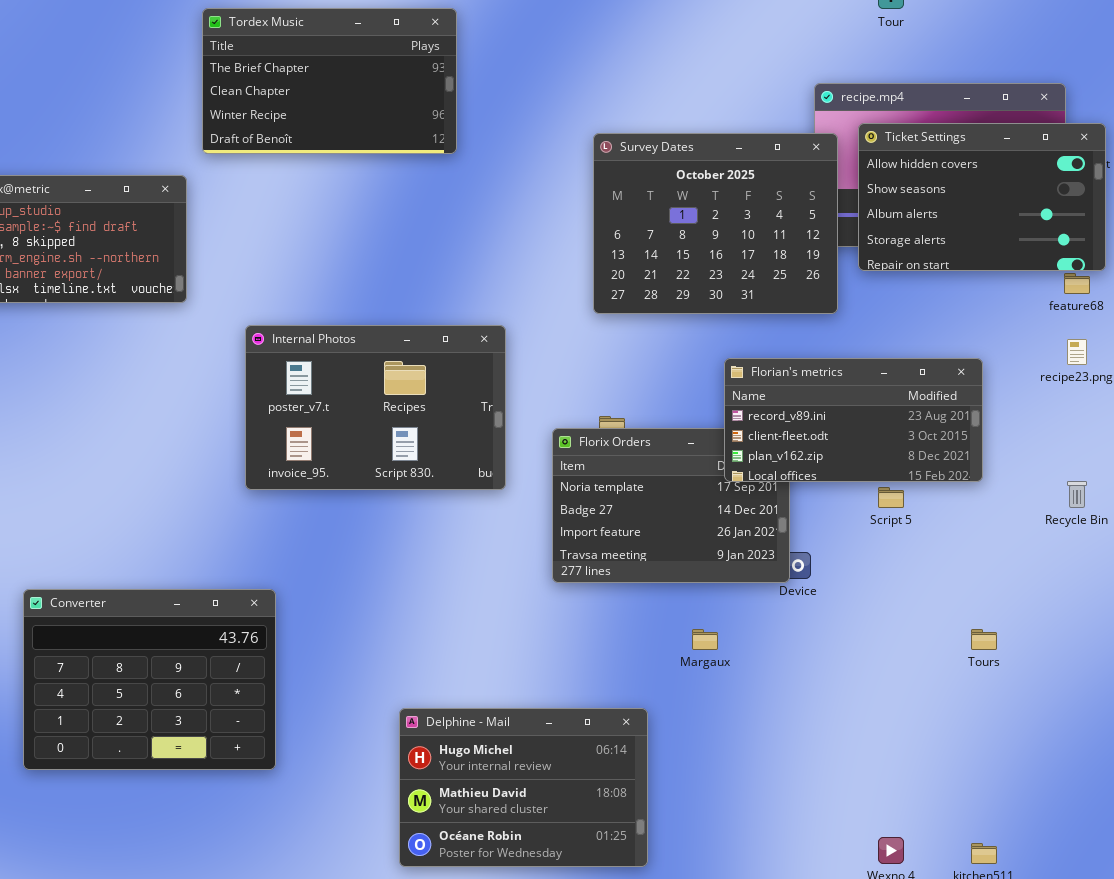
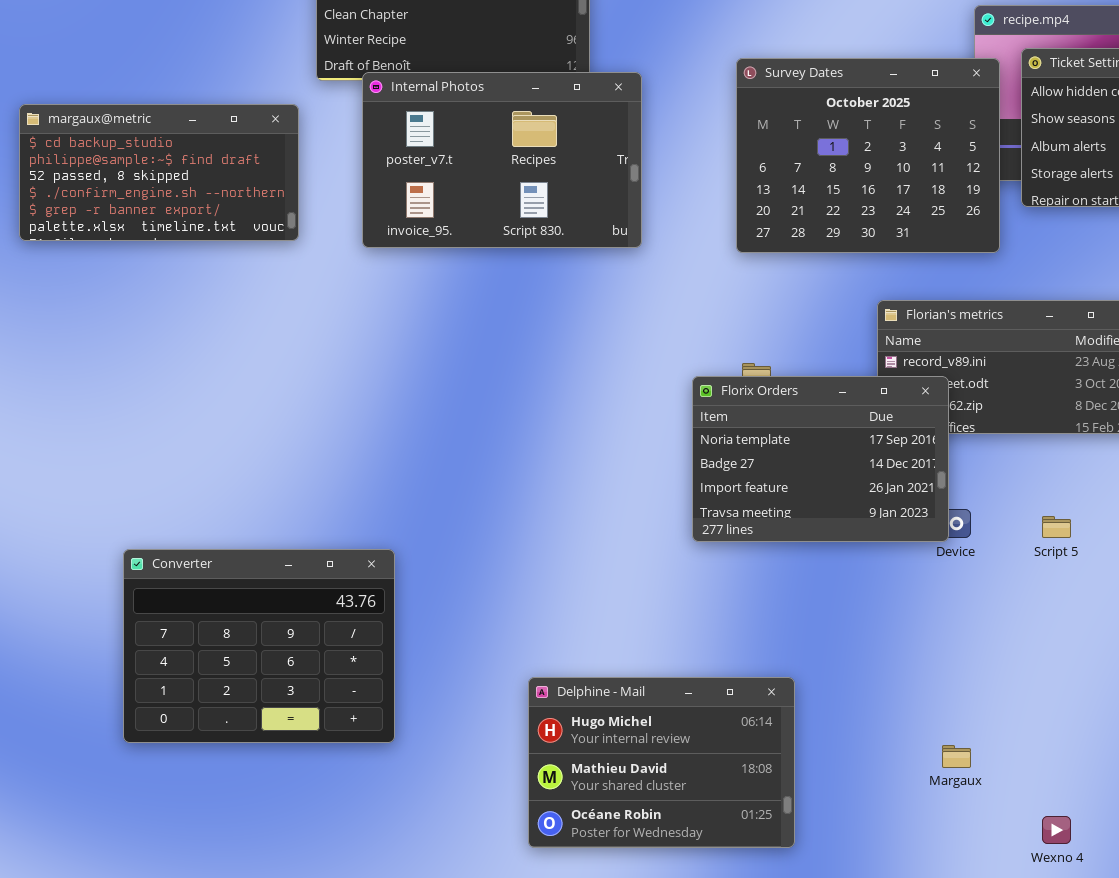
Internal Photos: [245,325,506,490] -> [362,72,642,248], moved
Florix Orders: [552,428,790,583] -> [692,376,949,542], raised
Script 5: [878,487,904,508] -> [1042,516,1071,538], moved
Margaux: [692,629,718,650] -> [942,745,971,768], moved

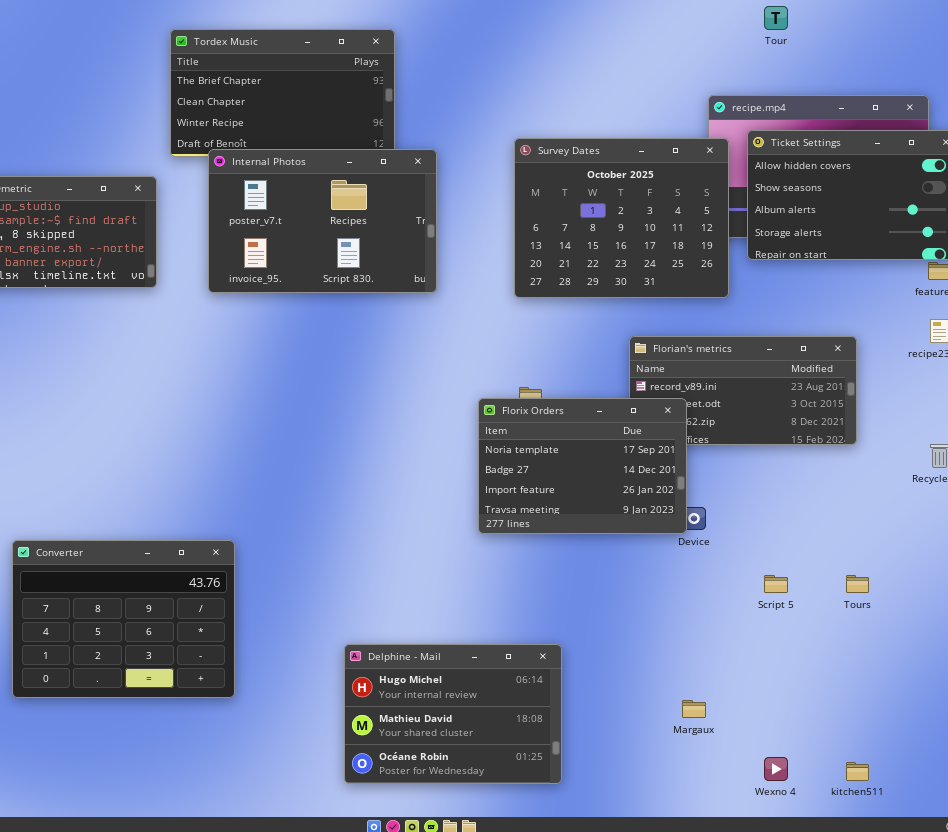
Script 5: [1042,516,1071,538] -> [764,575,788,593], moved

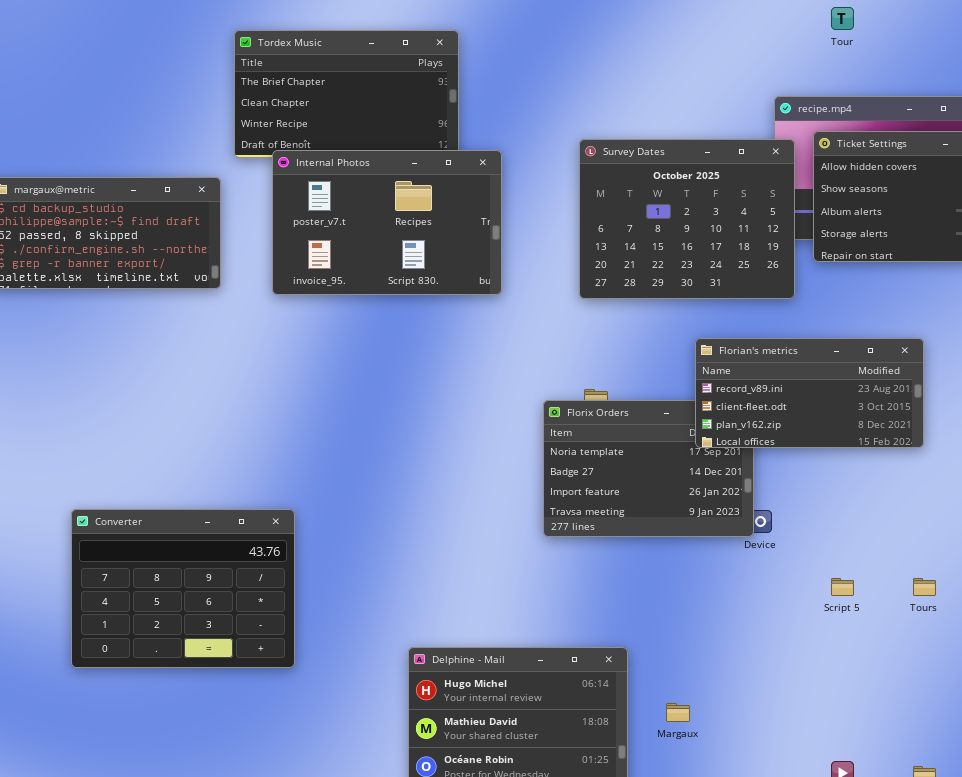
Florian's metrics: [629,336,857,445] -> [695,338,924,448], raised
Converter: [12,540,235,698] -> [71,509,295,668], moved
Margaux: [682,700,706,718] -> [666,703,690,722], moved

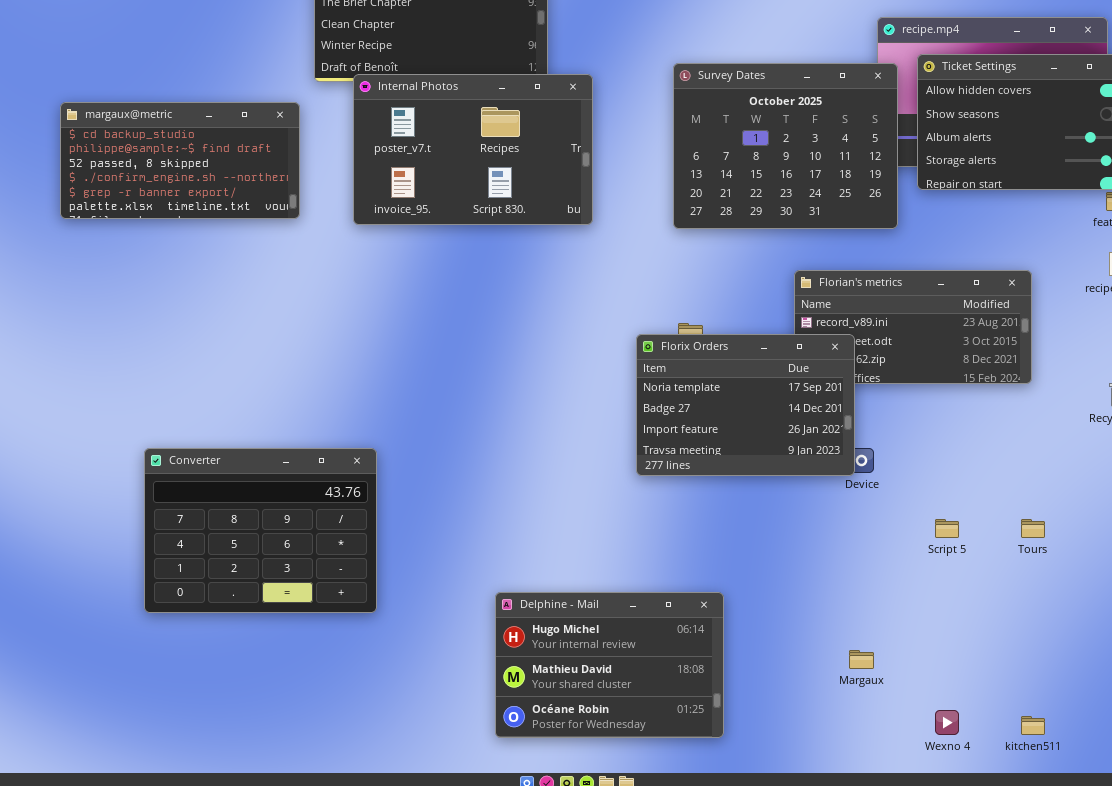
Florix Orders: [543,400,754,537] -> [636,334,855,476], raised
Margaux: [666,703,690,722] -> [849,650,874,669], moved

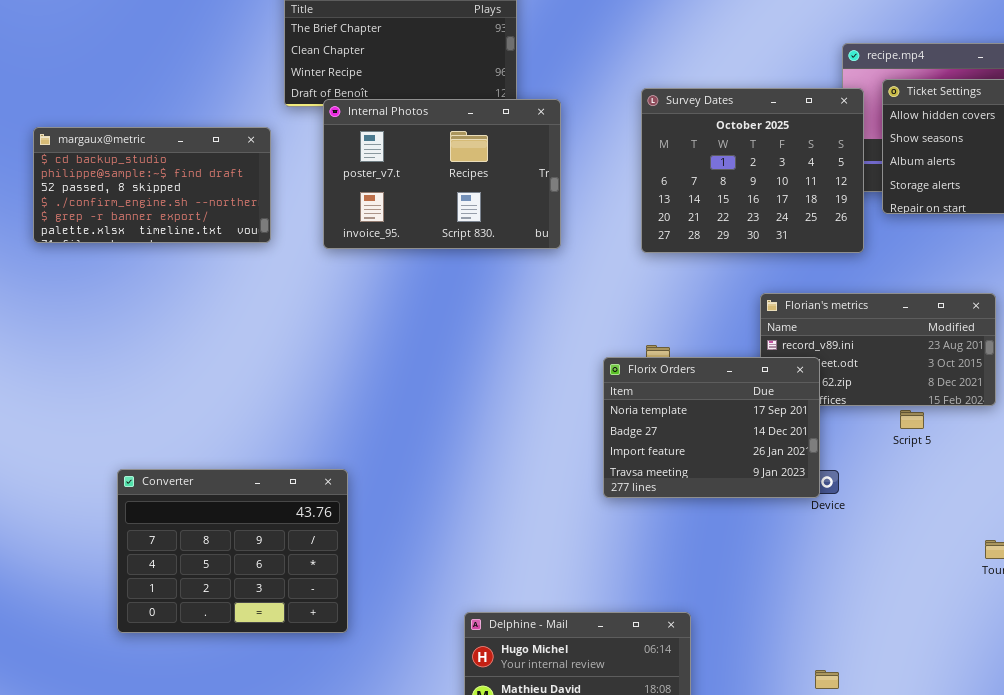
Script 5: [935,519,959,538] -> [900,410,924,429], moved

